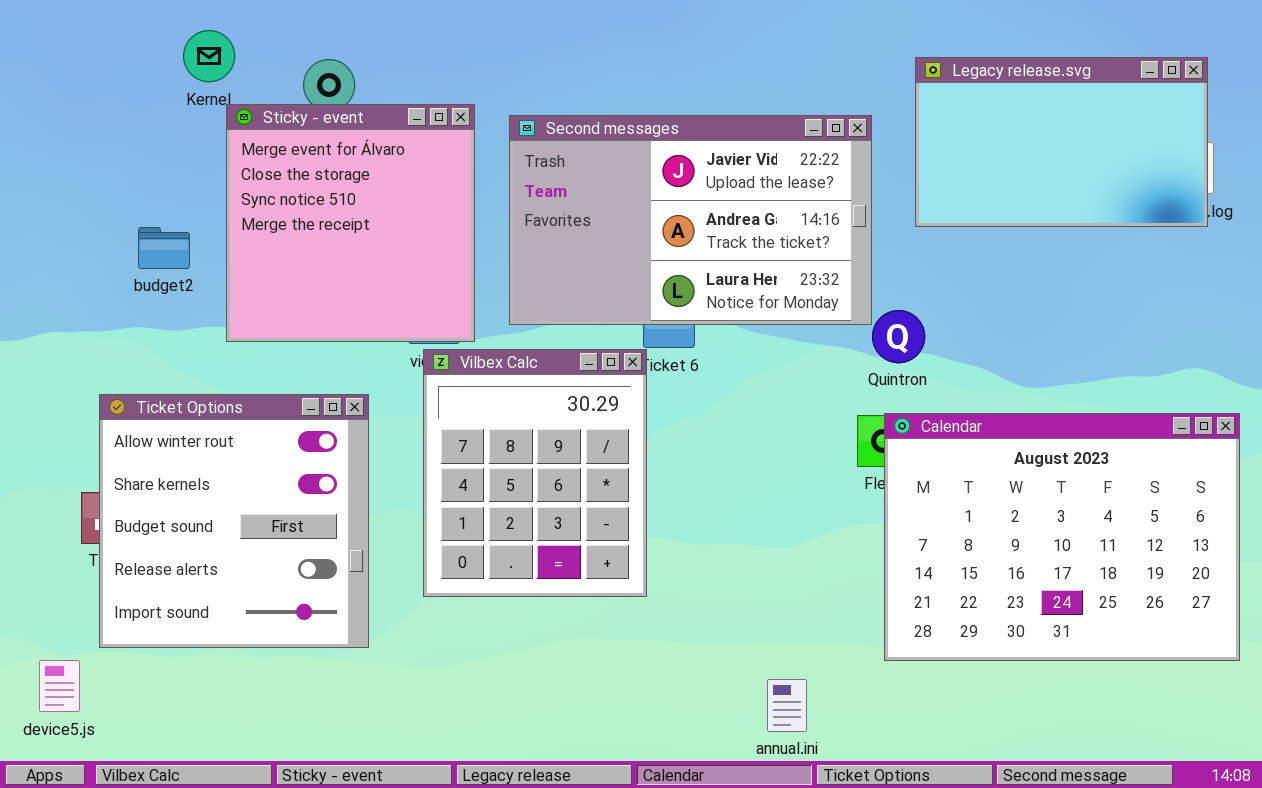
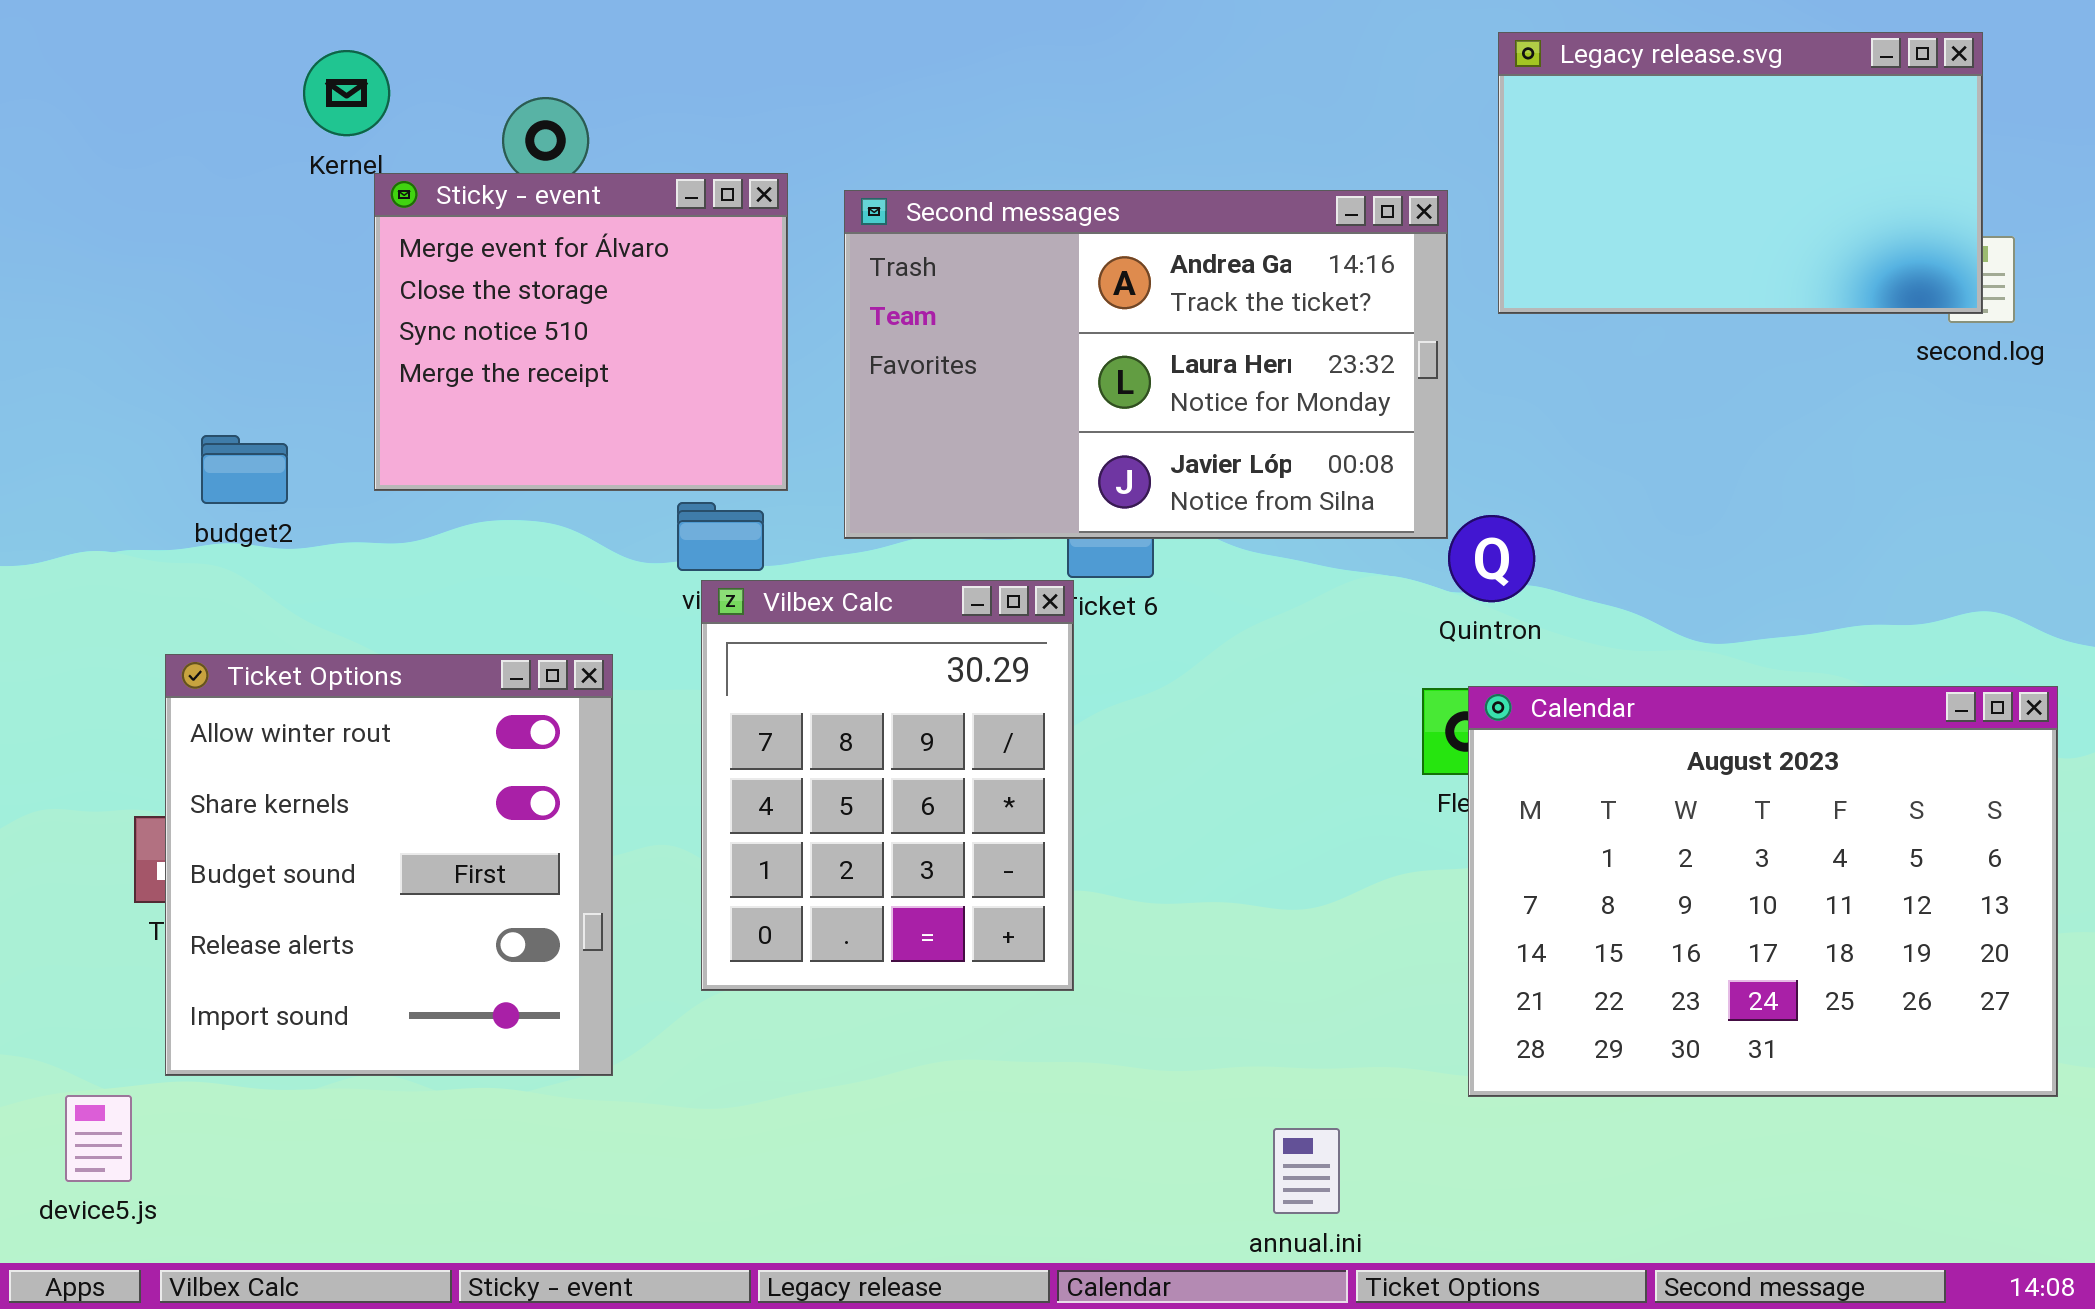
Legacy release.svg: [915,57,1208,227] -> [1498,32,1983,314], moved
Sticky - event: [226,104,475,342] -> [374,173,788,491], resized
Second messages: [509,115,872,325] -> [844,190,1448,539], scrolled down 1 row
budget2: [138,227,190,269] -> [201,435,288,504], moved

